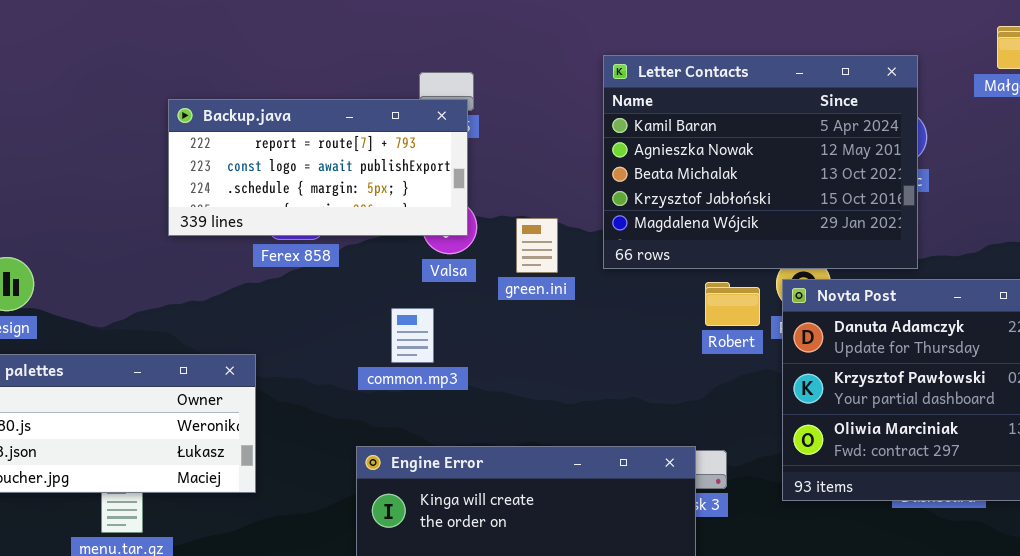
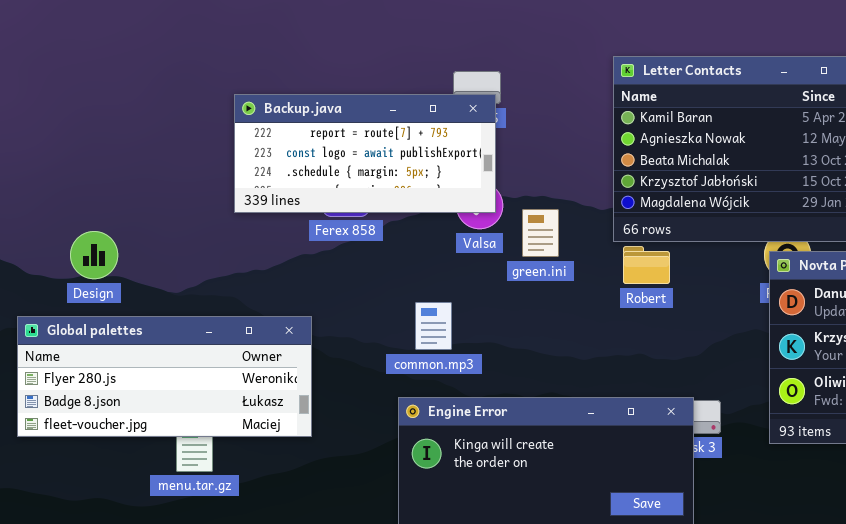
green.ini: [516,218,558,273] -> [522,209,559,257], moved
Robert: [705,282,760,326] -> [623,246,670,284], moved
common.mp3: [391,308,434,363] -> [415,302,452,350], moved

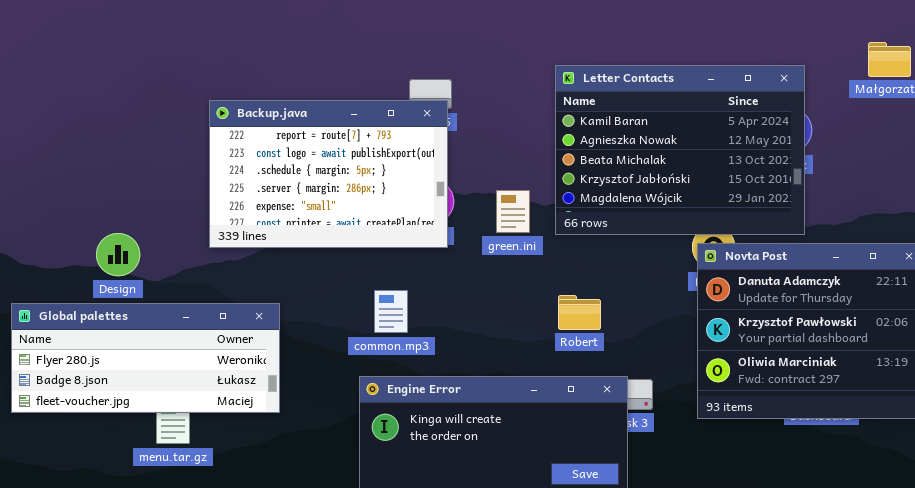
Backup.java: [234,94,496,213] -> [209,100,448,248], resized
green.ini: [522,209,559,257] -> [496,190,530,233], moved
Design: [70,231,118,279] -> [96,233,140,276], moved
Robert: [623,246,670,284] -> [558,295,601,330], moved

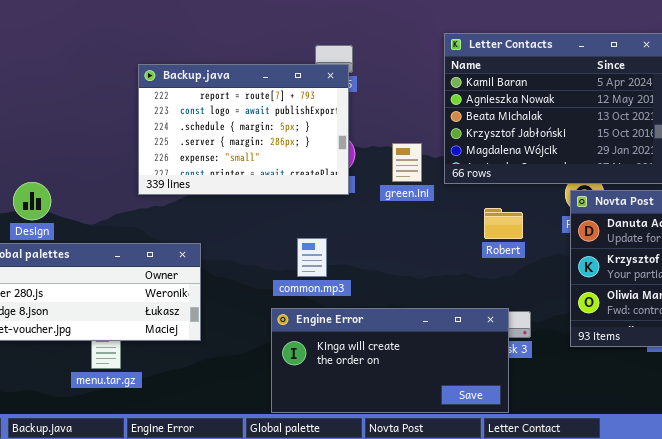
Design: [96,233,140,276] -> [13,182,51,220], moved
common.mp3: [374,290,408,333] -> [297,238,327,277], moved
Robert: [558,295,601,330] -> [484,208,523,239], moved

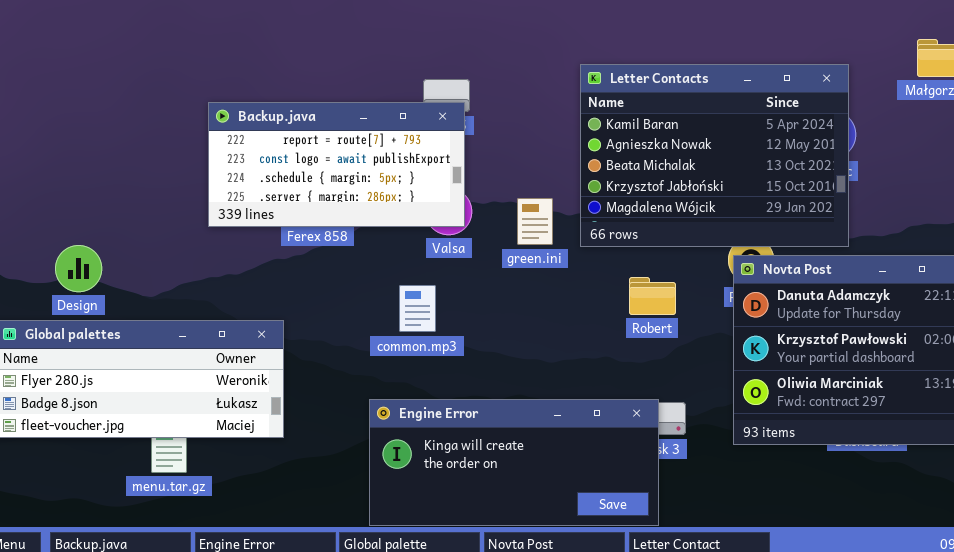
Backup.java: [138,64,349,195] -> [208,102,465,227], resized
common.mp3: [297,238,327,277] -> [399,285,436,332], moved

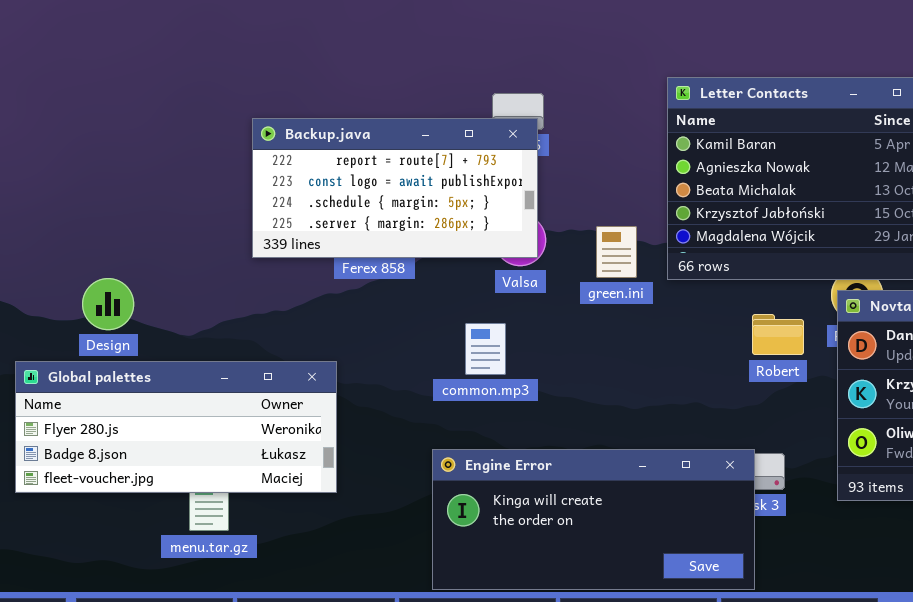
Robert: [629,277,676,315] -> [752,314,804,355], moved

